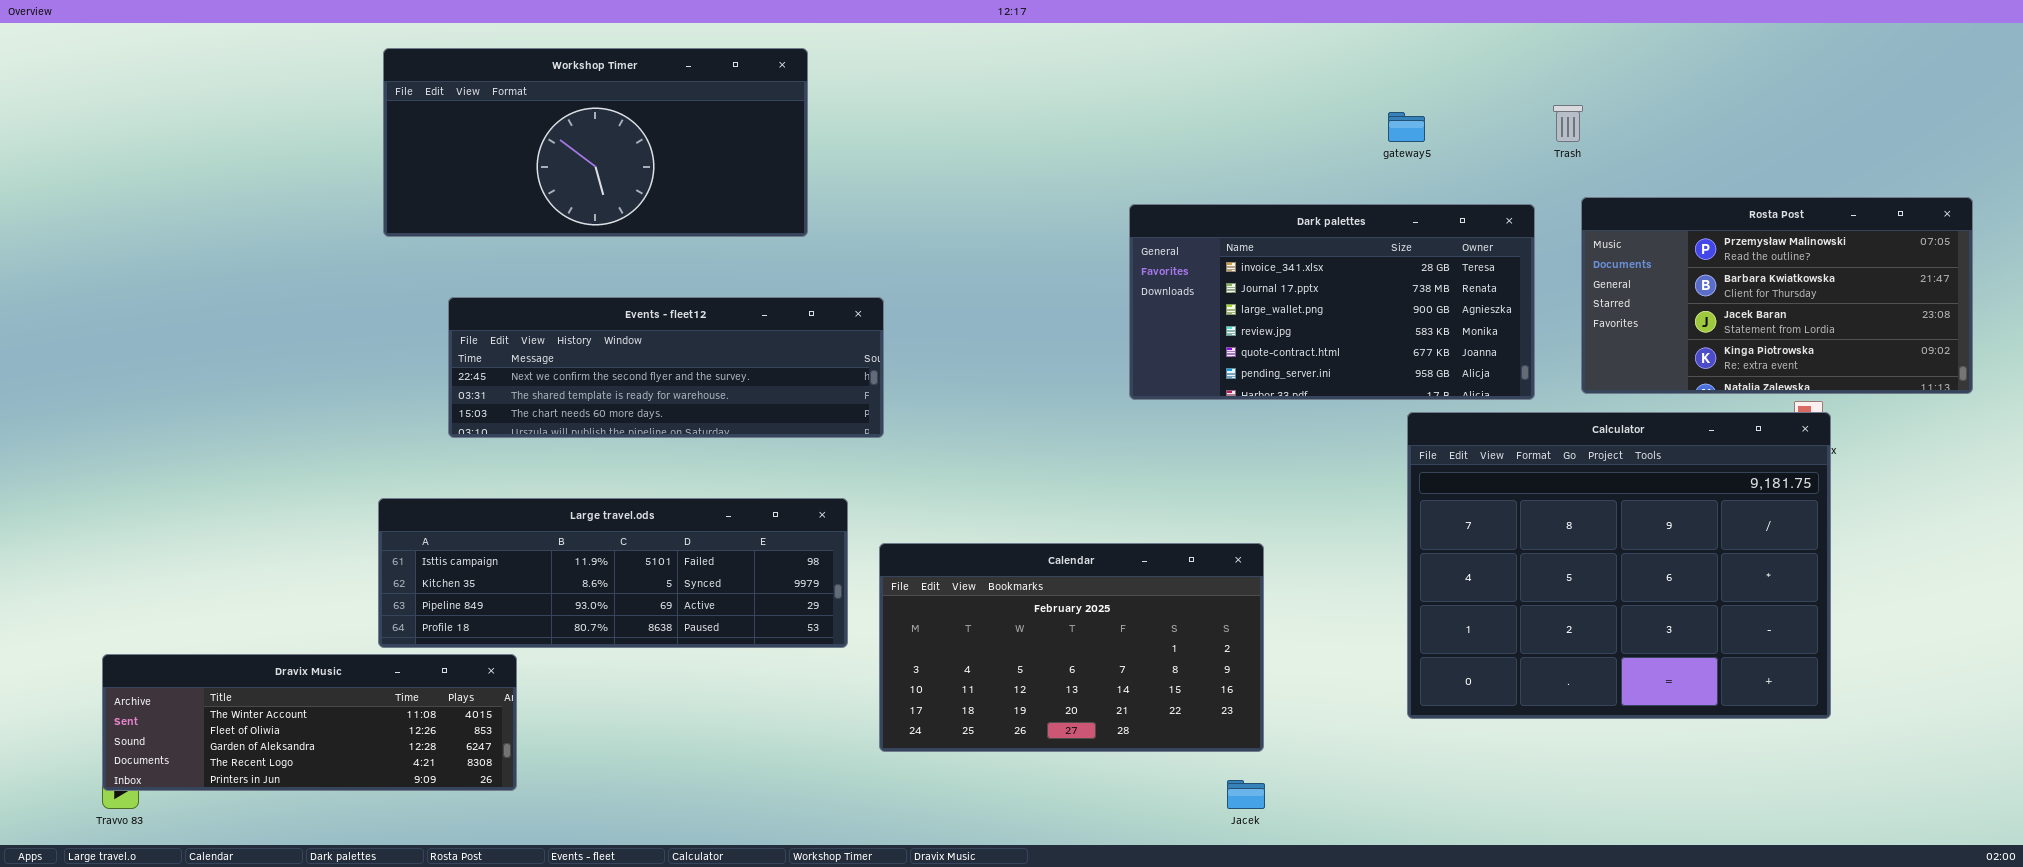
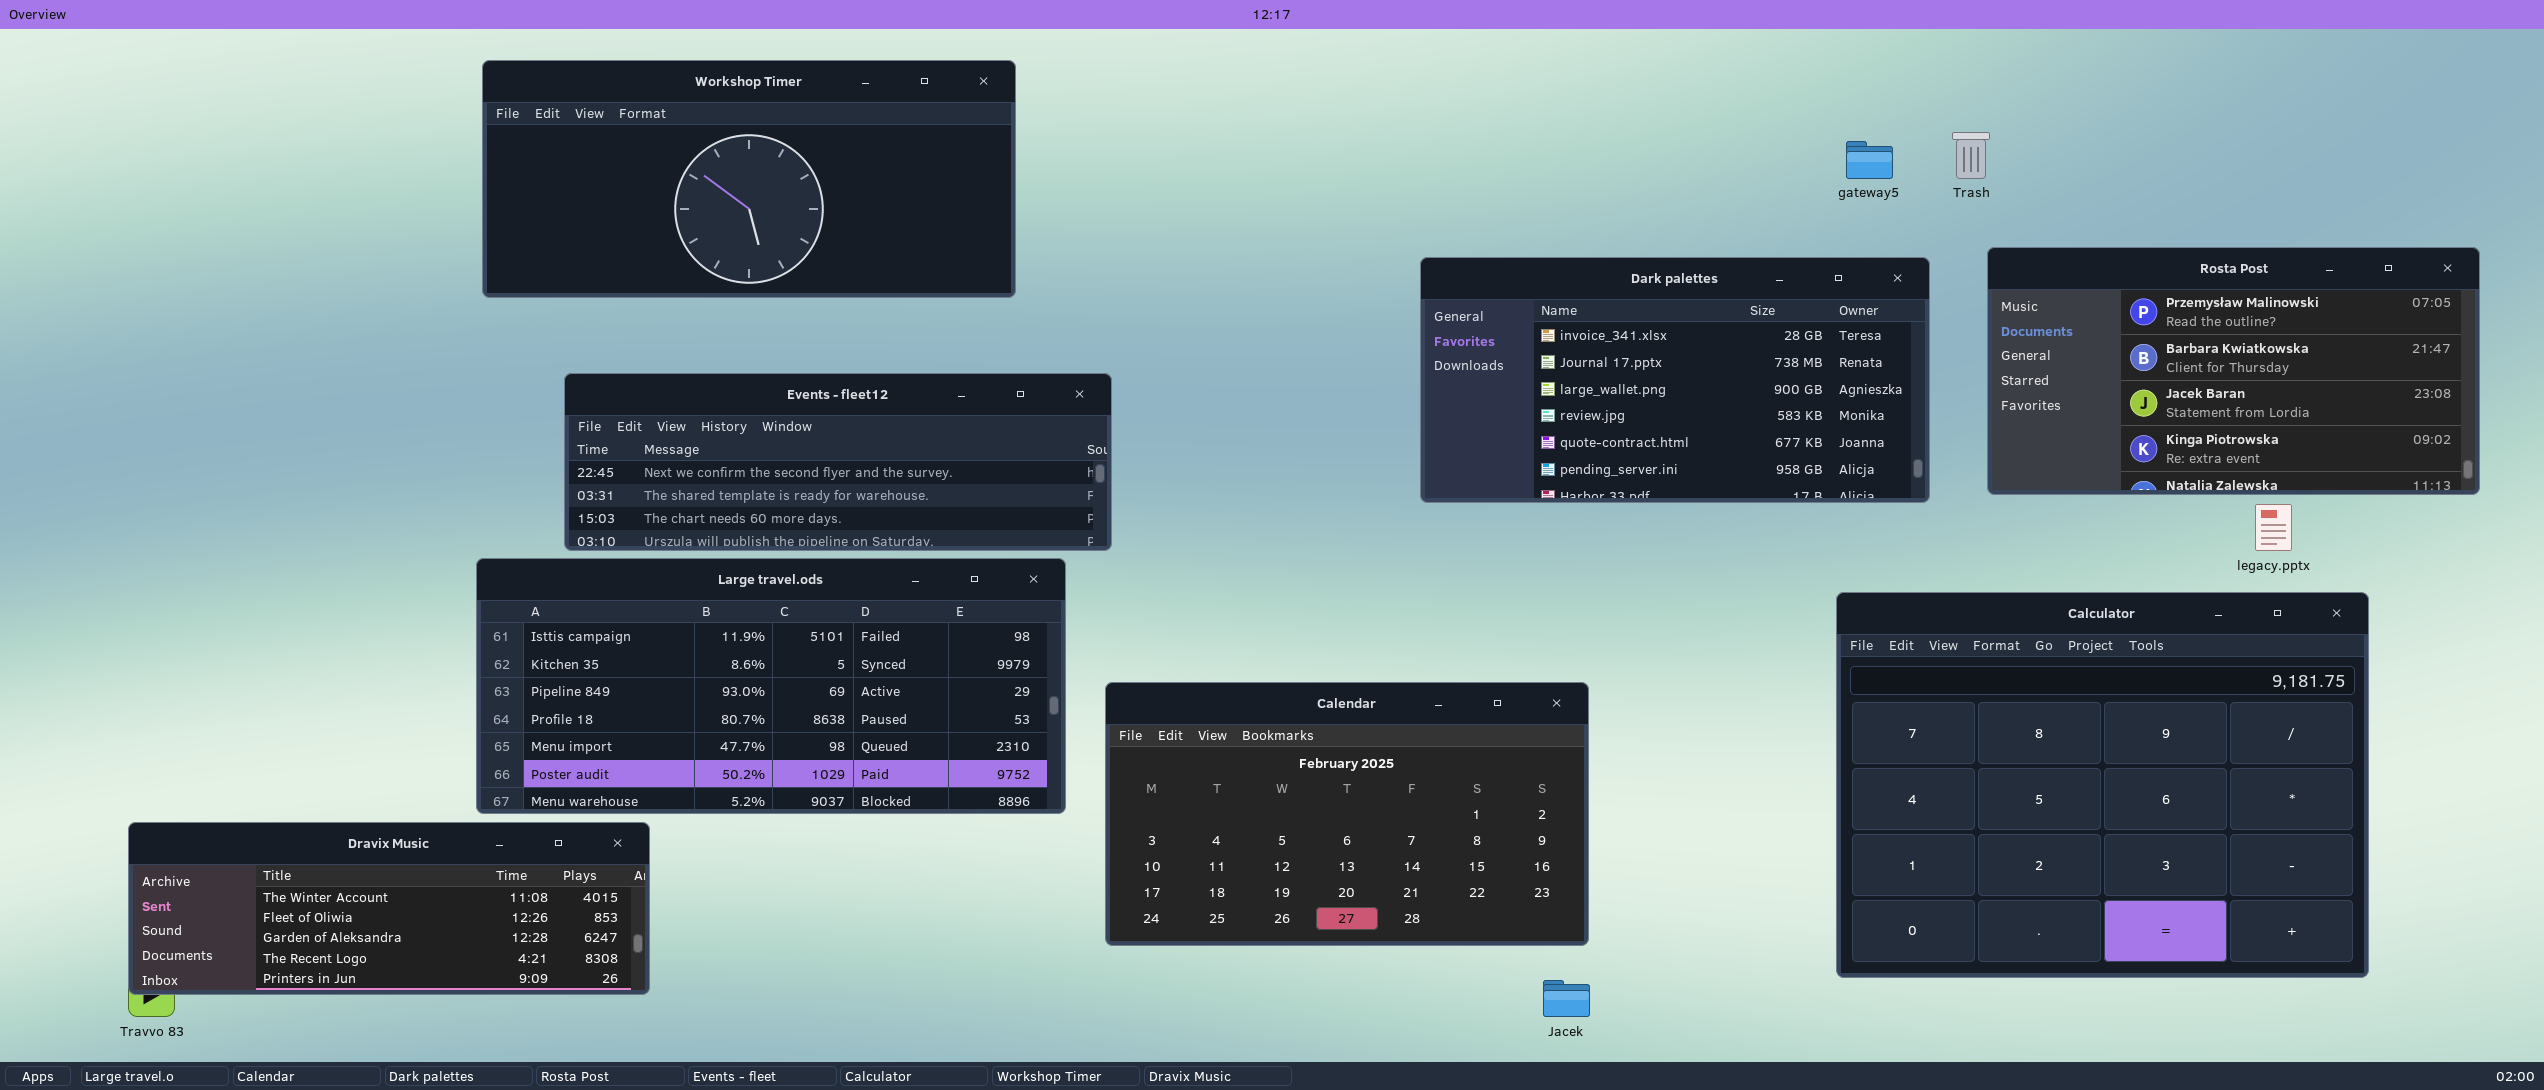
gateway5: [1388,112,1425,142] -> [1846,141,1893,179], moved
Calculator: [1407,412,1831,719] -> [1836,592,2369,978], moved
Large travel.ods: [378,498,848,648] -> [476,558,1066,814], resized

